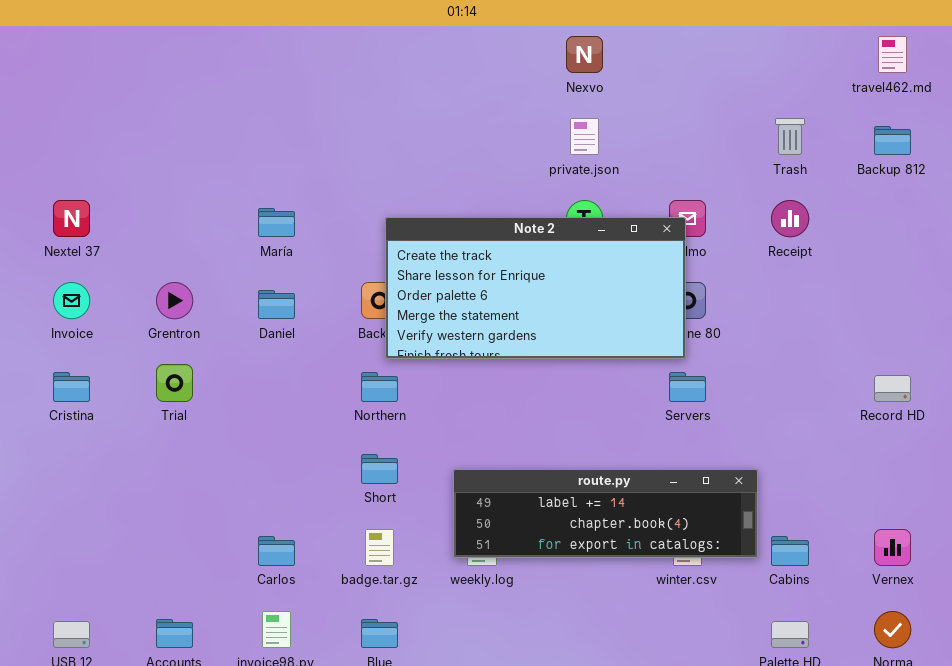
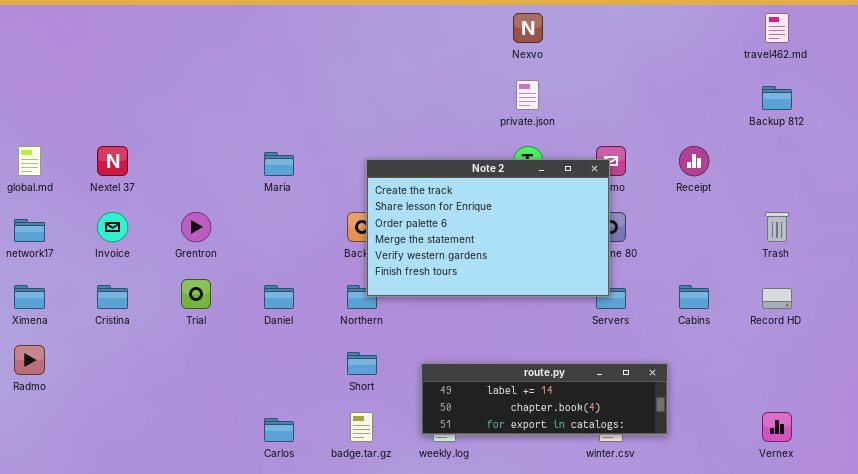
Trash: [775,118,805,155] -> [765,212,789,242], moved
Note 2: [385,217,686,359] -> [366,159,610,297], resized
Daniel: [258,290,295,319] -> [264,285,294,309], moved
Cabins: [771,536,809,566] -> [679,285,709,309], moved

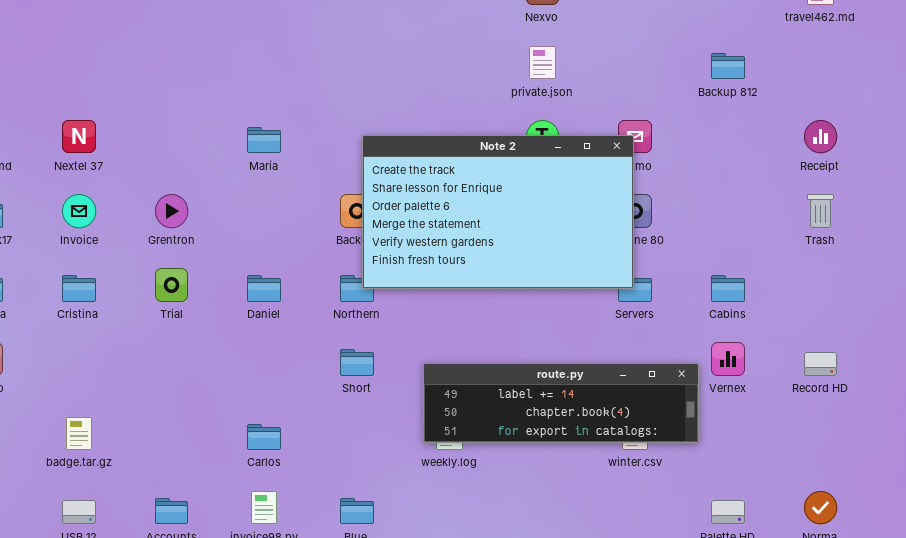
Backup 812: [762,86,792,110] -> [711,53,745,79], moved
Receipt: [679,146,709,176] -> [804,120,837,153], moved
Record HD: [762,288,792,309] -> [804,352,837,376], moved
badge.tar.gz: [350,412,373,442] -> [66,417,92,450], moved
Vernex: [762,412,792,442] -> [711,342,745,376], moved

